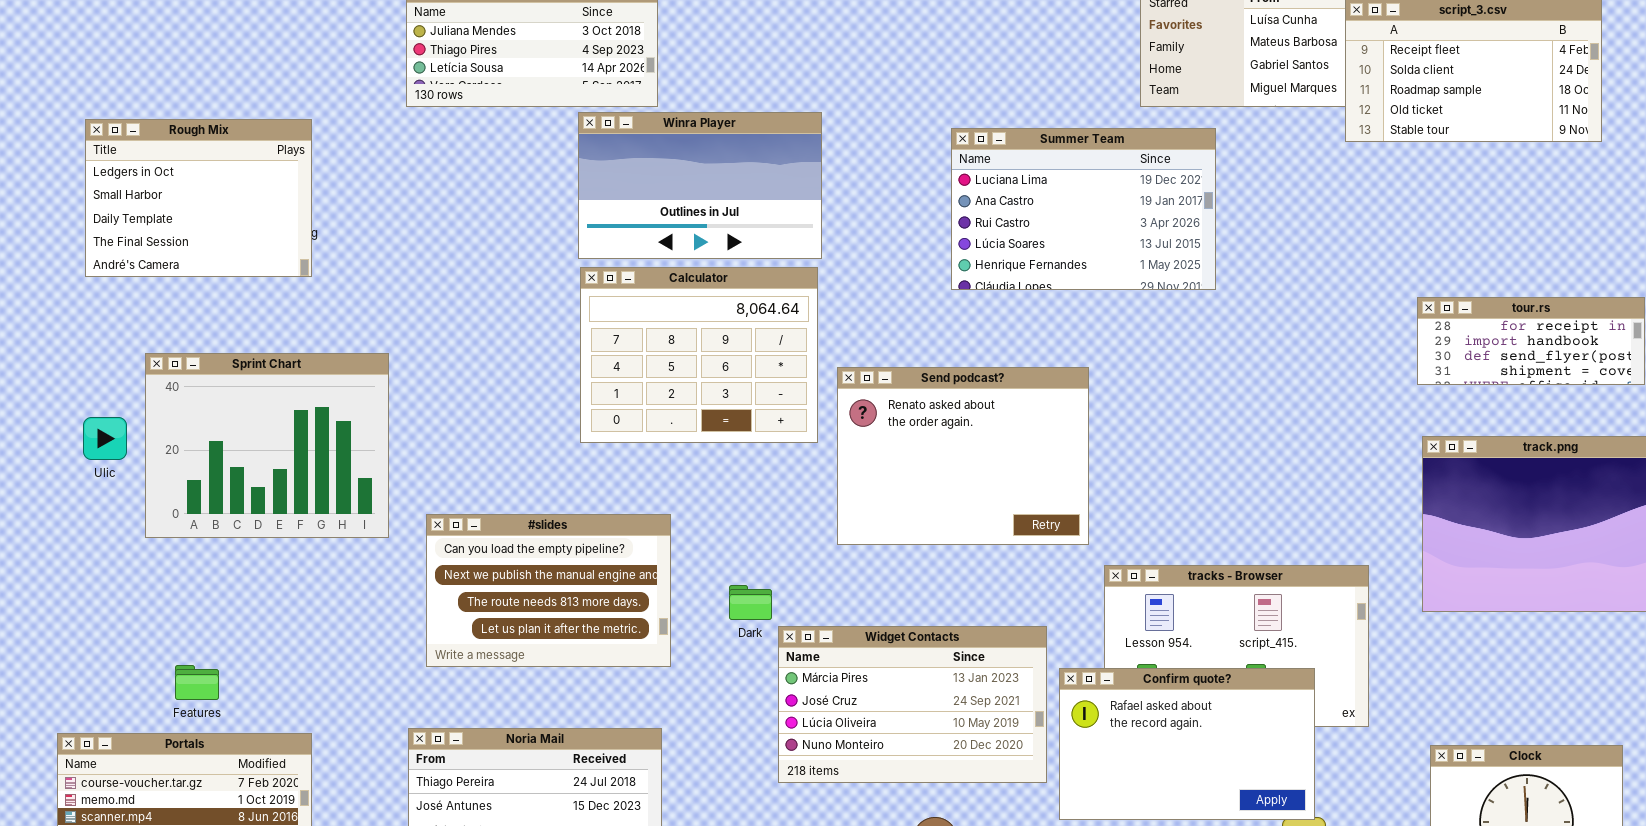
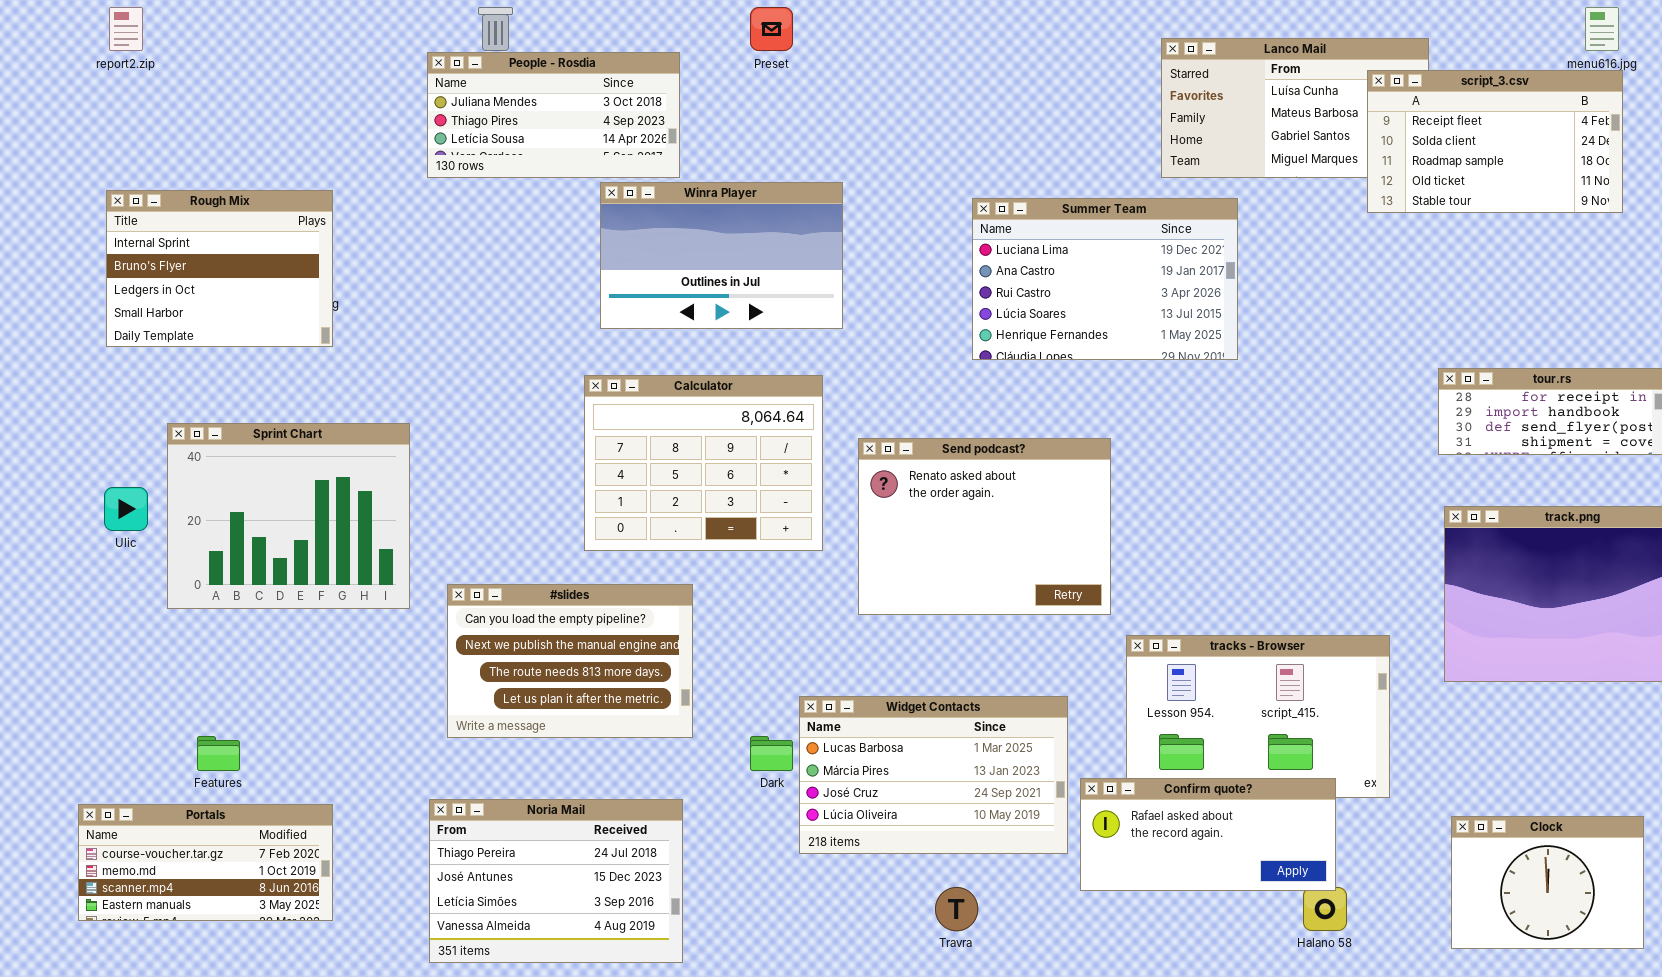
Rough Mix: [85,119,312,277] -> [106,190,333,347], scrolled up 2 rows
Calculator: [580,267,818,443] -> [584,375,823,551], moved
Dark: [729,585,772,620] -> [750,736,793,771], moved
Widget Contacts: [778,626,1047,783] -> [799,696,1068,854], scrolled up 1 row
Confirm quote?: [1059,668,1315,820] -> [1080,778,1336,891], resized

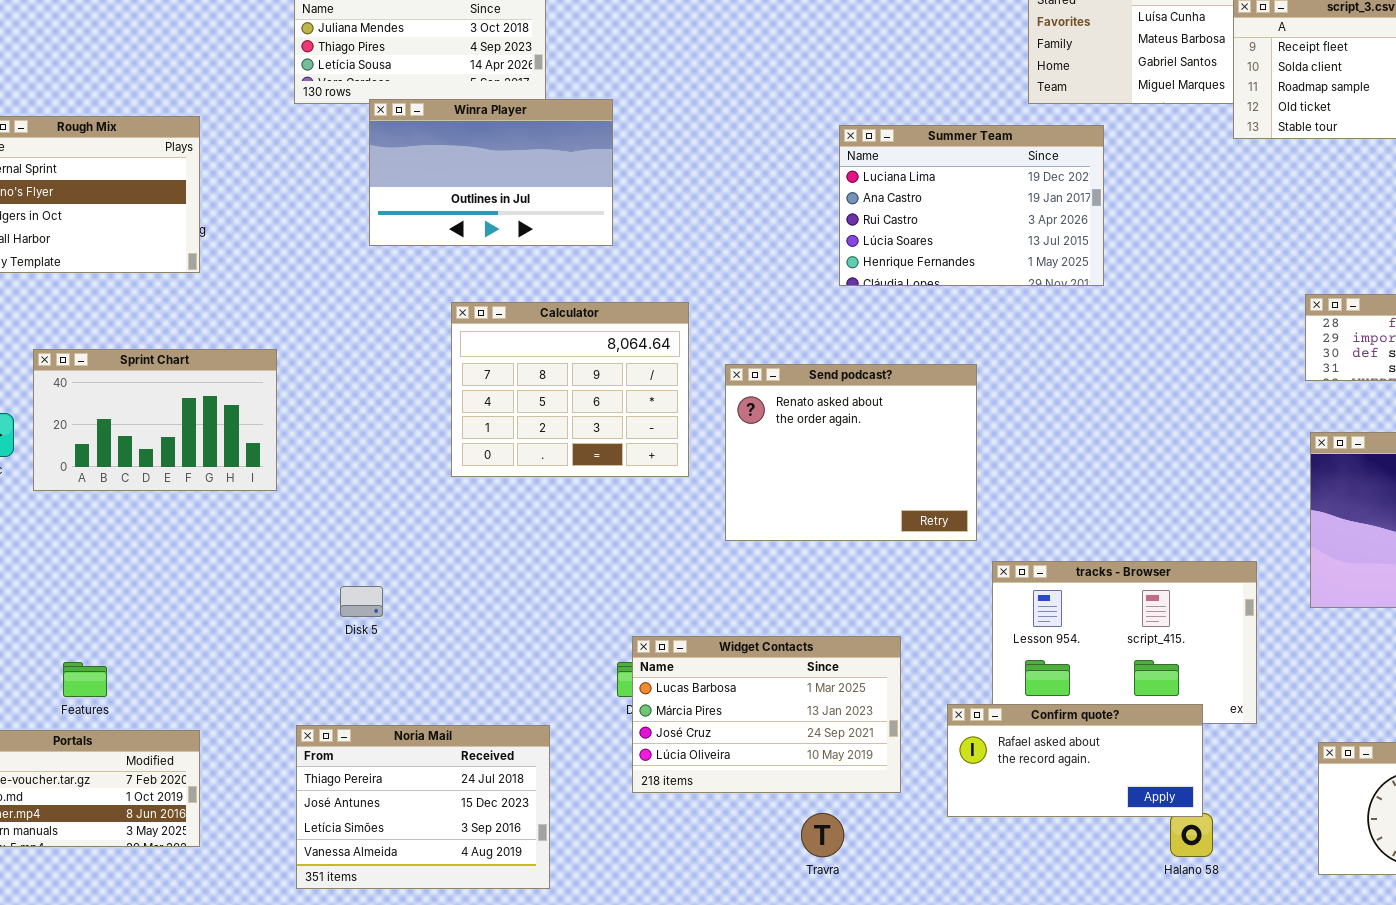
Winra Player: [600,182,843,329] -> [369,99,613,246], moved
Sprint Chart: [167,423,410,609] -> [33,349,277,491], resized
#slides: [447,584,693,738] -> none, closed
Widget Contacts: [799,696,1068,854] -> [632,636,901,793], moved

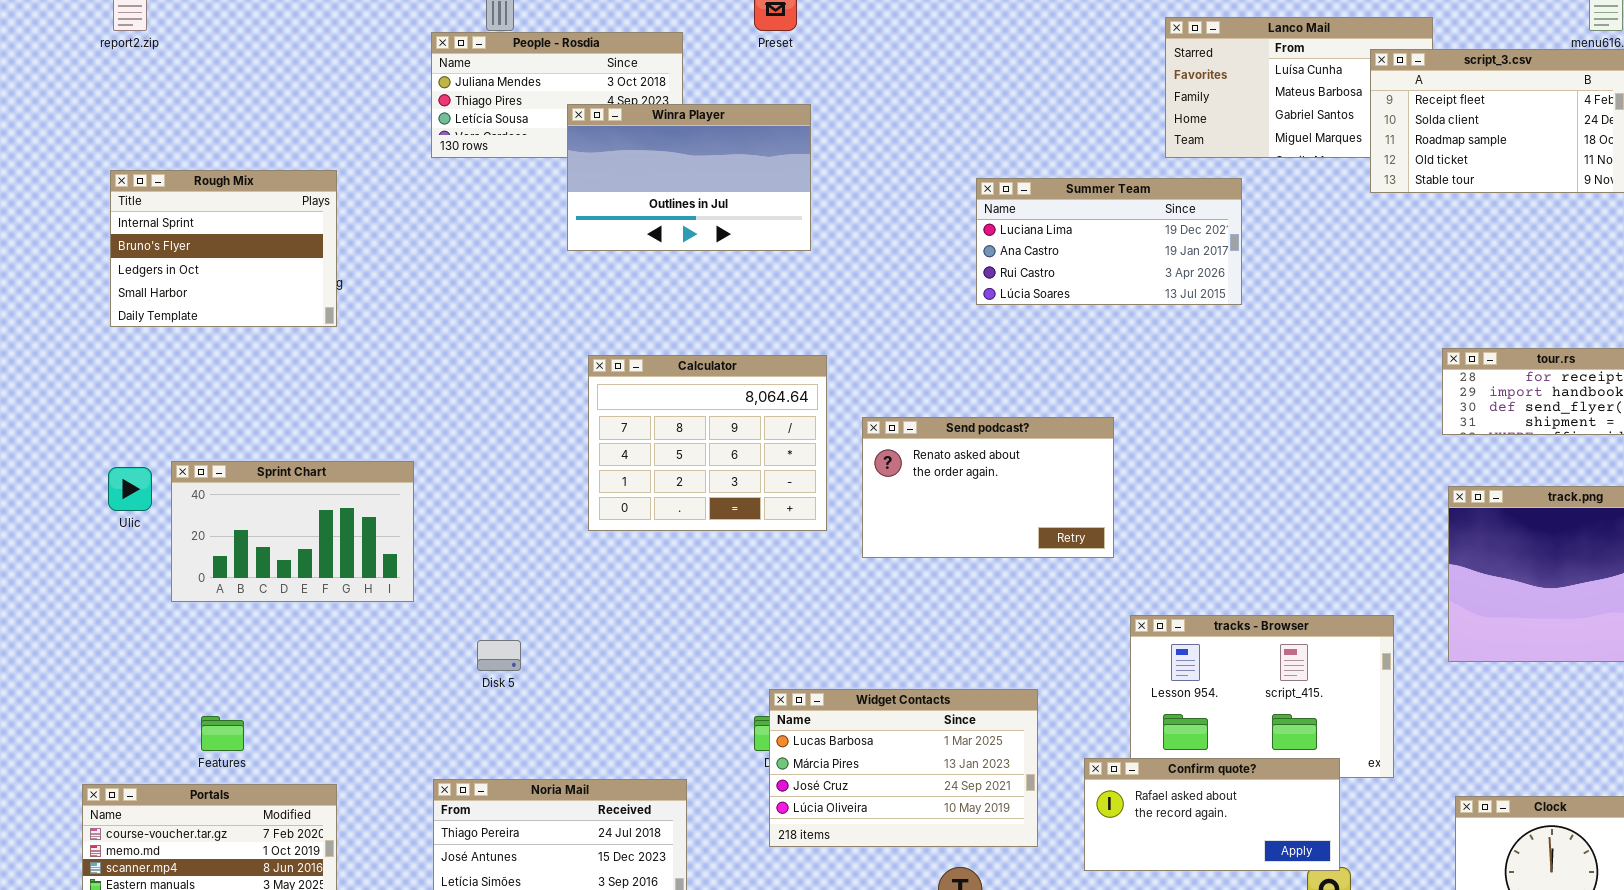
Winra Player: [369,99,613,246] -> [567,104,811,251], moved
Summer Team: [839,125,1104,286] -> [976,178,1242,305], resized
Sprint Chart: [33,349,277,491] -> [171,461,414,602], moved
Send podcast?: [725,364,977,541] -> [862,417,1114,558], resized

